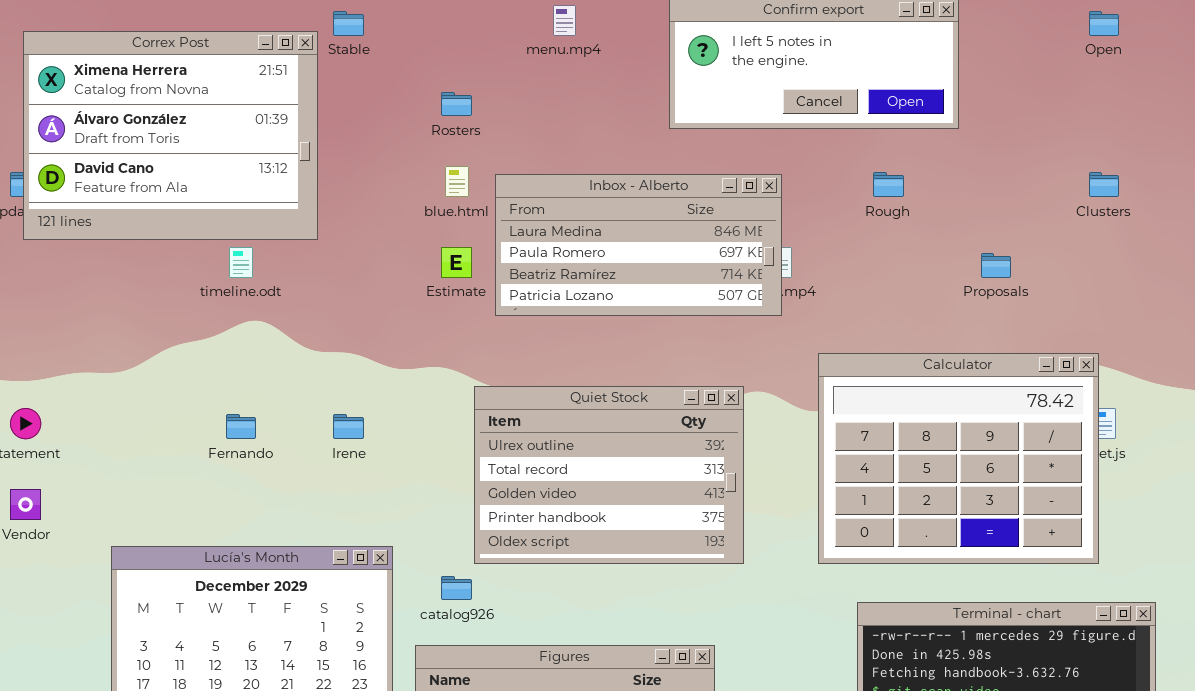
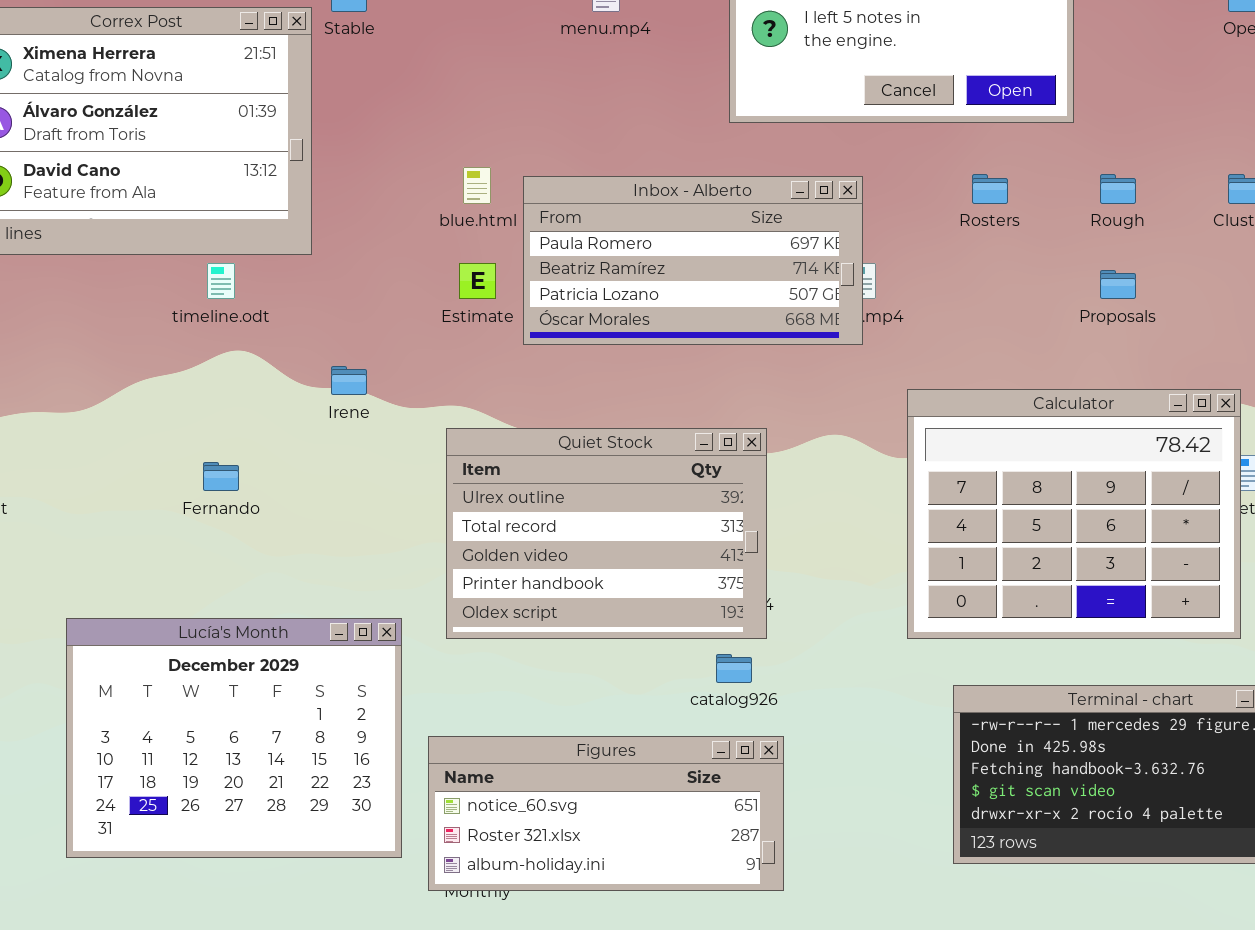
Rosters: [441,92,472,116] -> [972,174,1008,204], moved
Rough: [873,172,904,197] -> [1100,174,1136,204], moved
Inbox - Alberto: [495,174,782,316] -> [523,176,863,345], scrolled down 1 row
Quiet Stock: [474,386,744,564] -> [446,428,767,639], moved
Irene: [333,414,364,439] -> [331,366,367,395], moved
catalog926: [441,576,472,600] -> [716,654,752,683], moved

